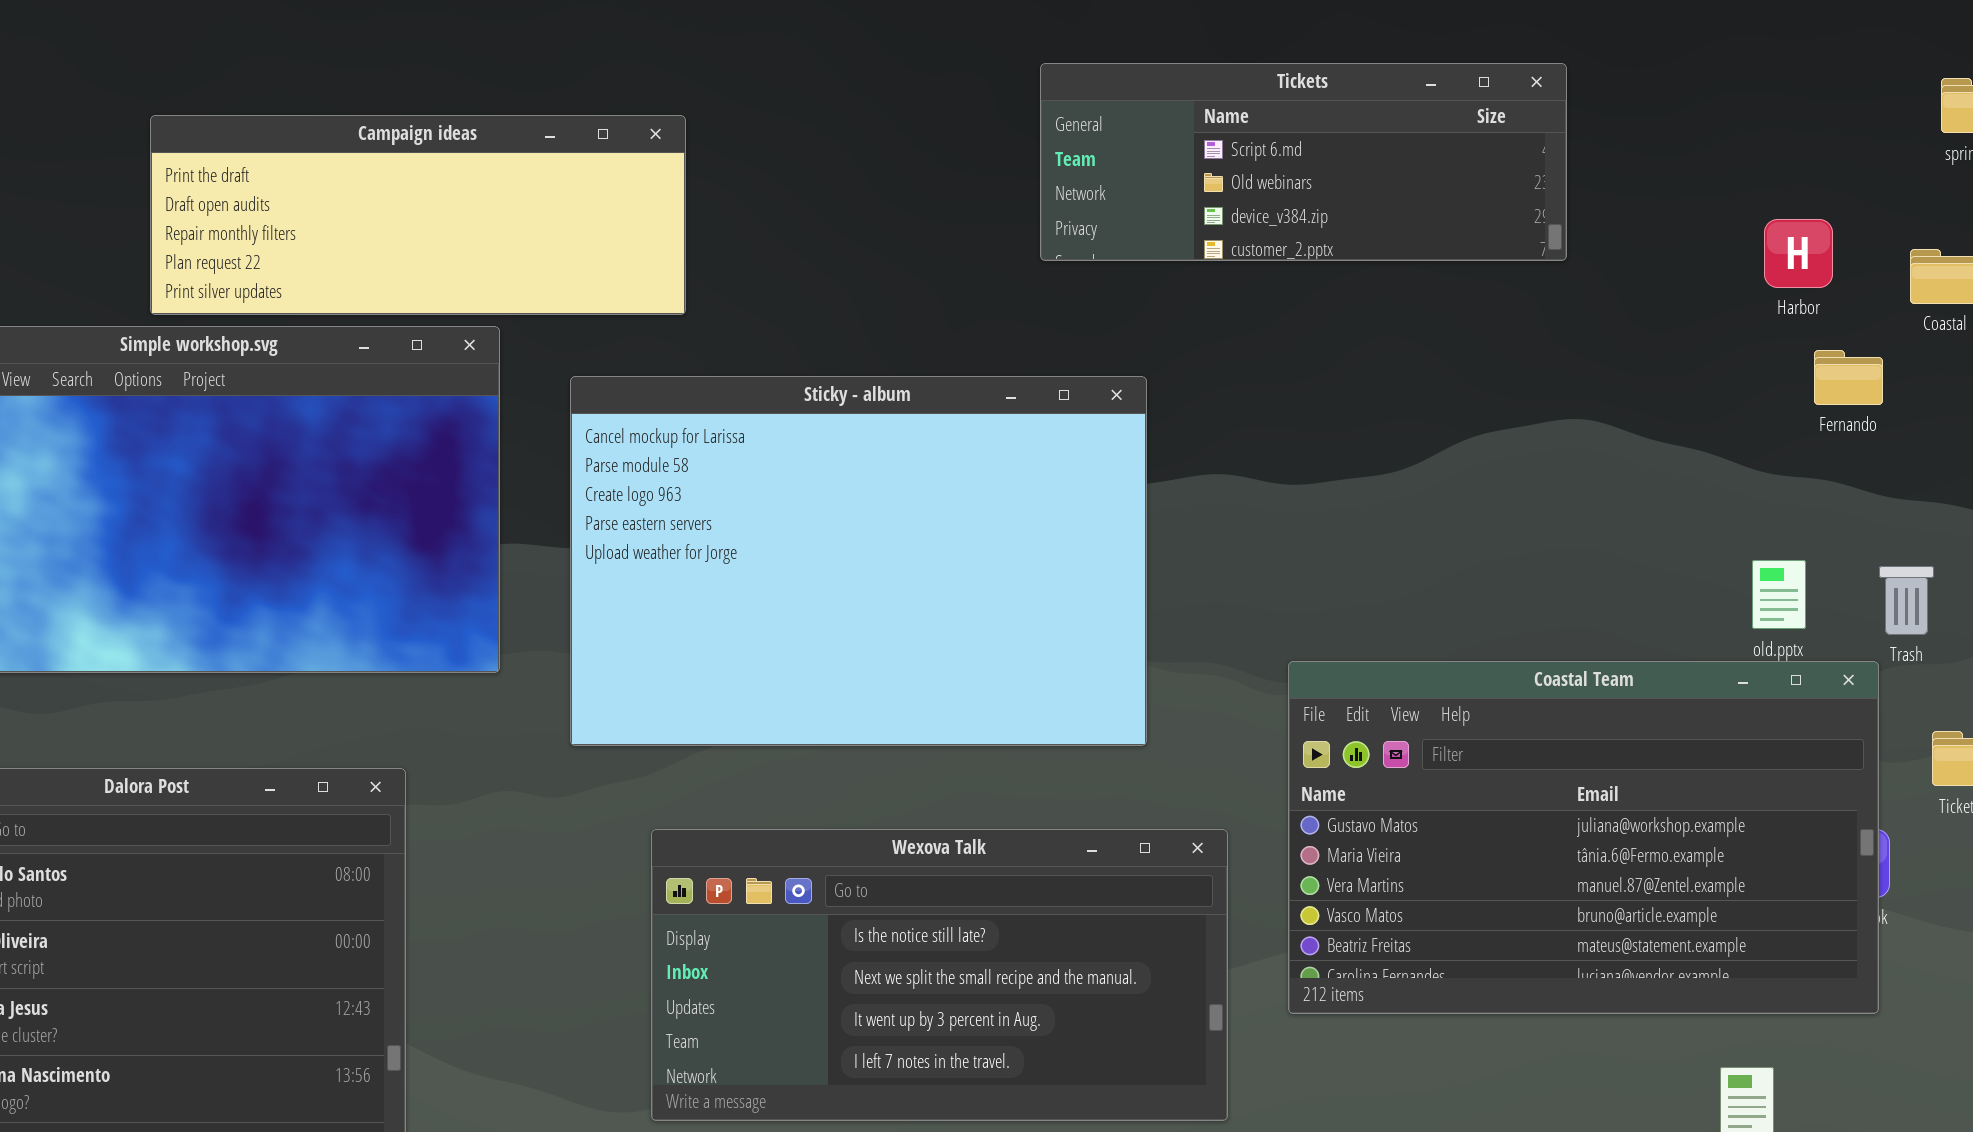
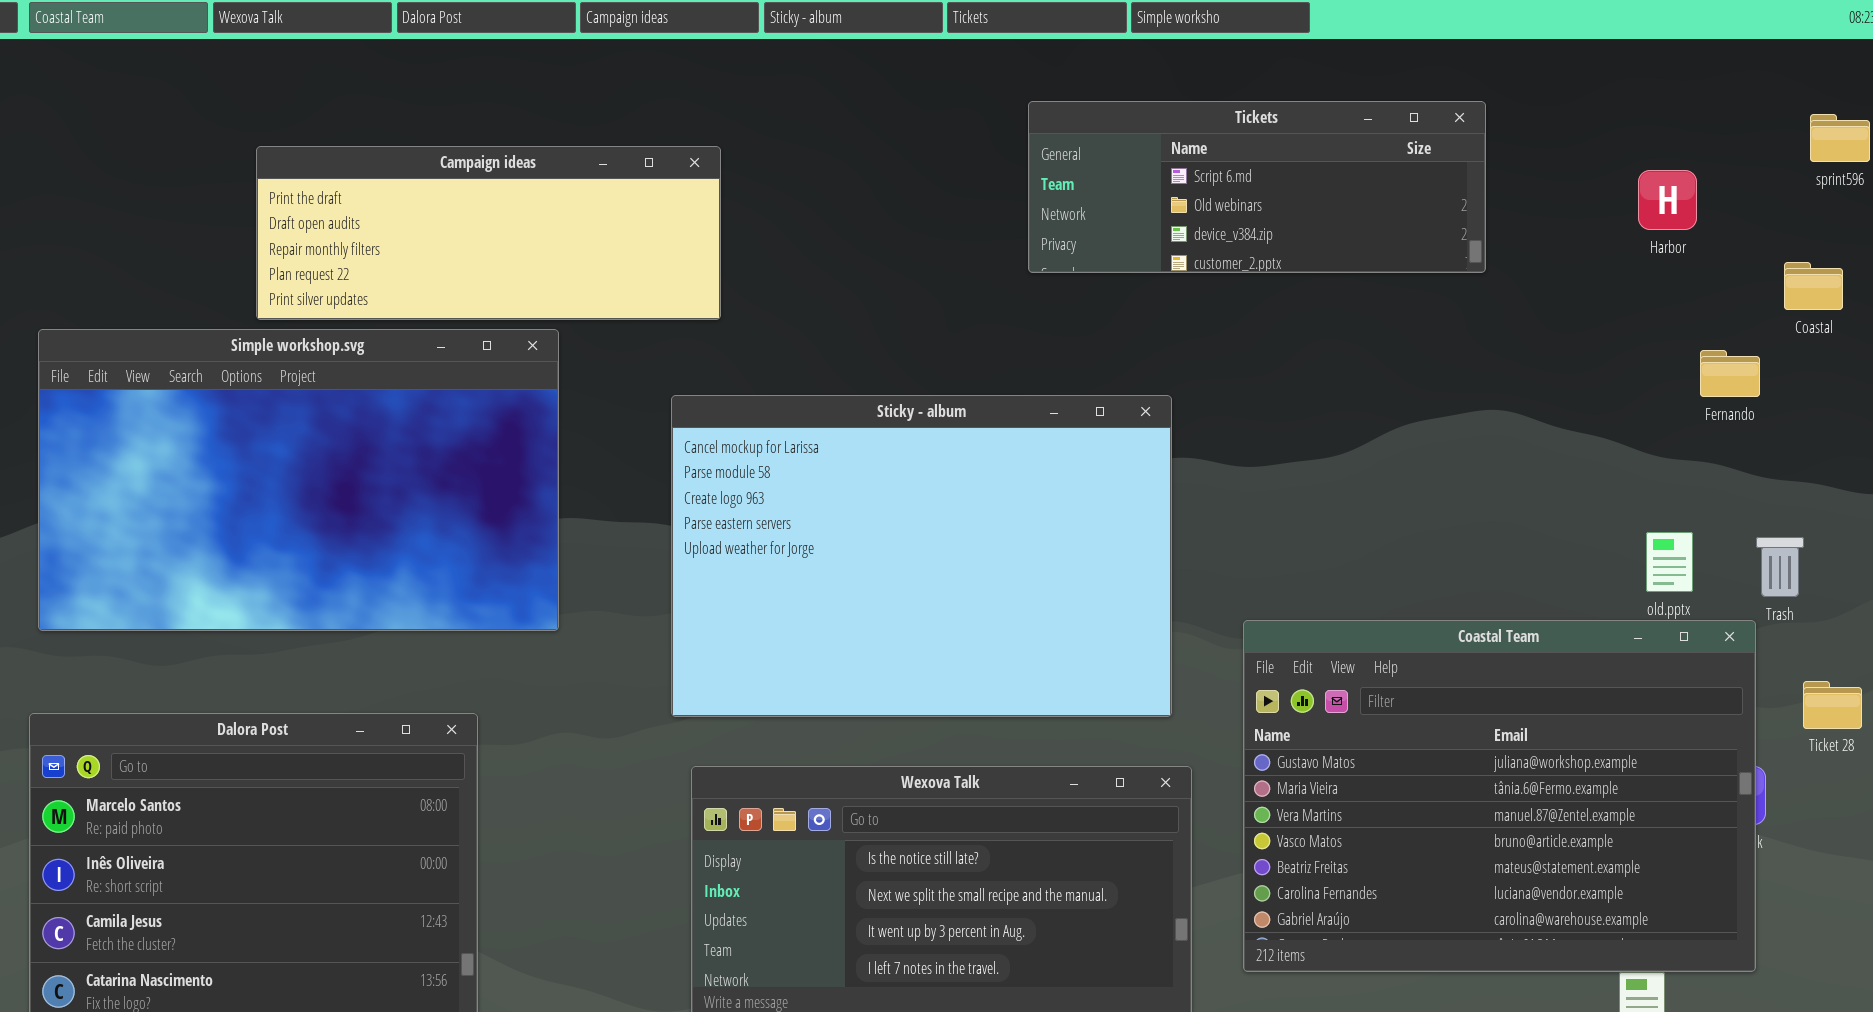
Harbor: [1764,219,1833,288] -> [1638,170,1697,230], moved
Sticky - album: [570,376,1147,746] -> [671,395,1172,717], moved
Coastal Team: [1288,661,1879,1014] -> [1243,620,1756,972], resized

